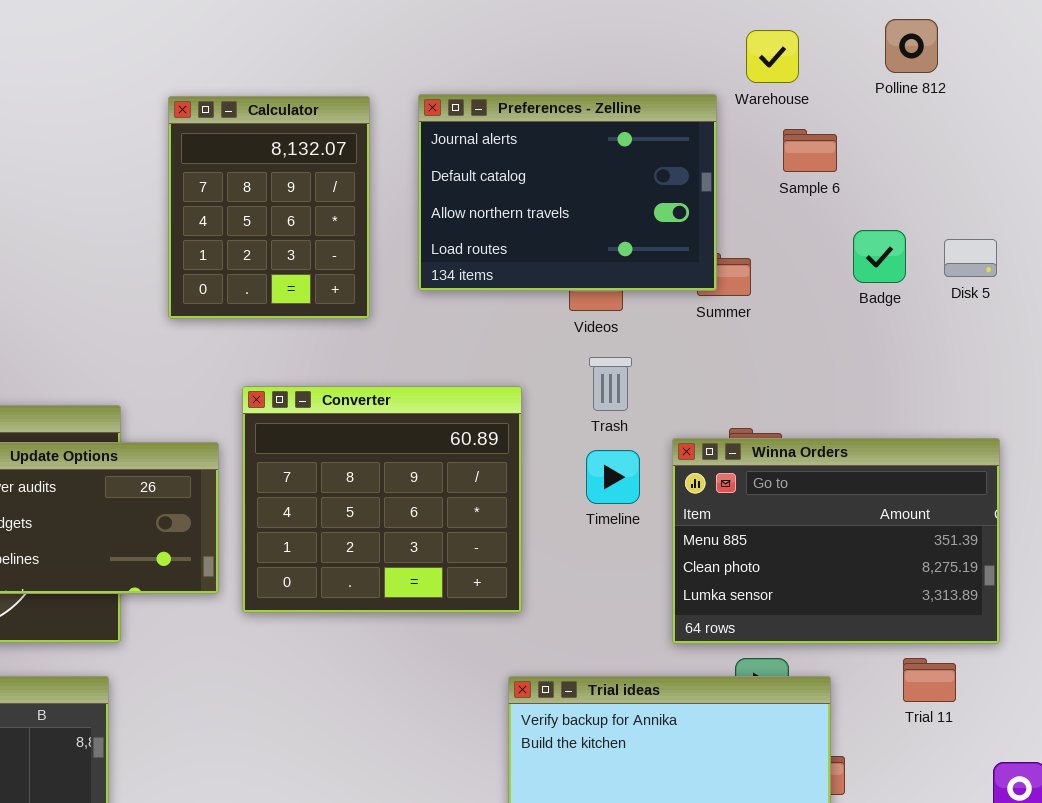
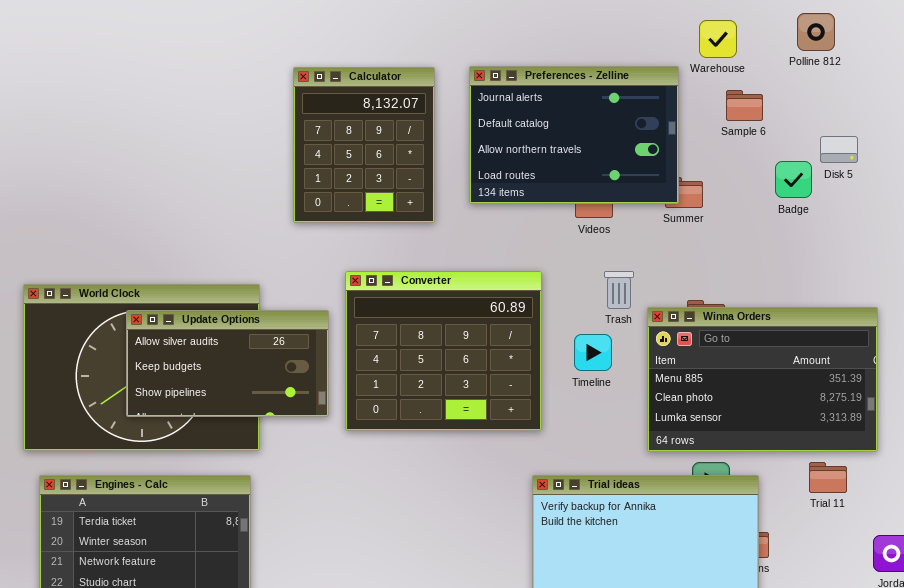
Disk 5: [944,239,997,277] -> [820,136,858,163], moved
Trash: [589,357,632,411] -> [604,271,634,309], moved
Timeline: [586,450,640,504] -> [574,334,612,371], moved

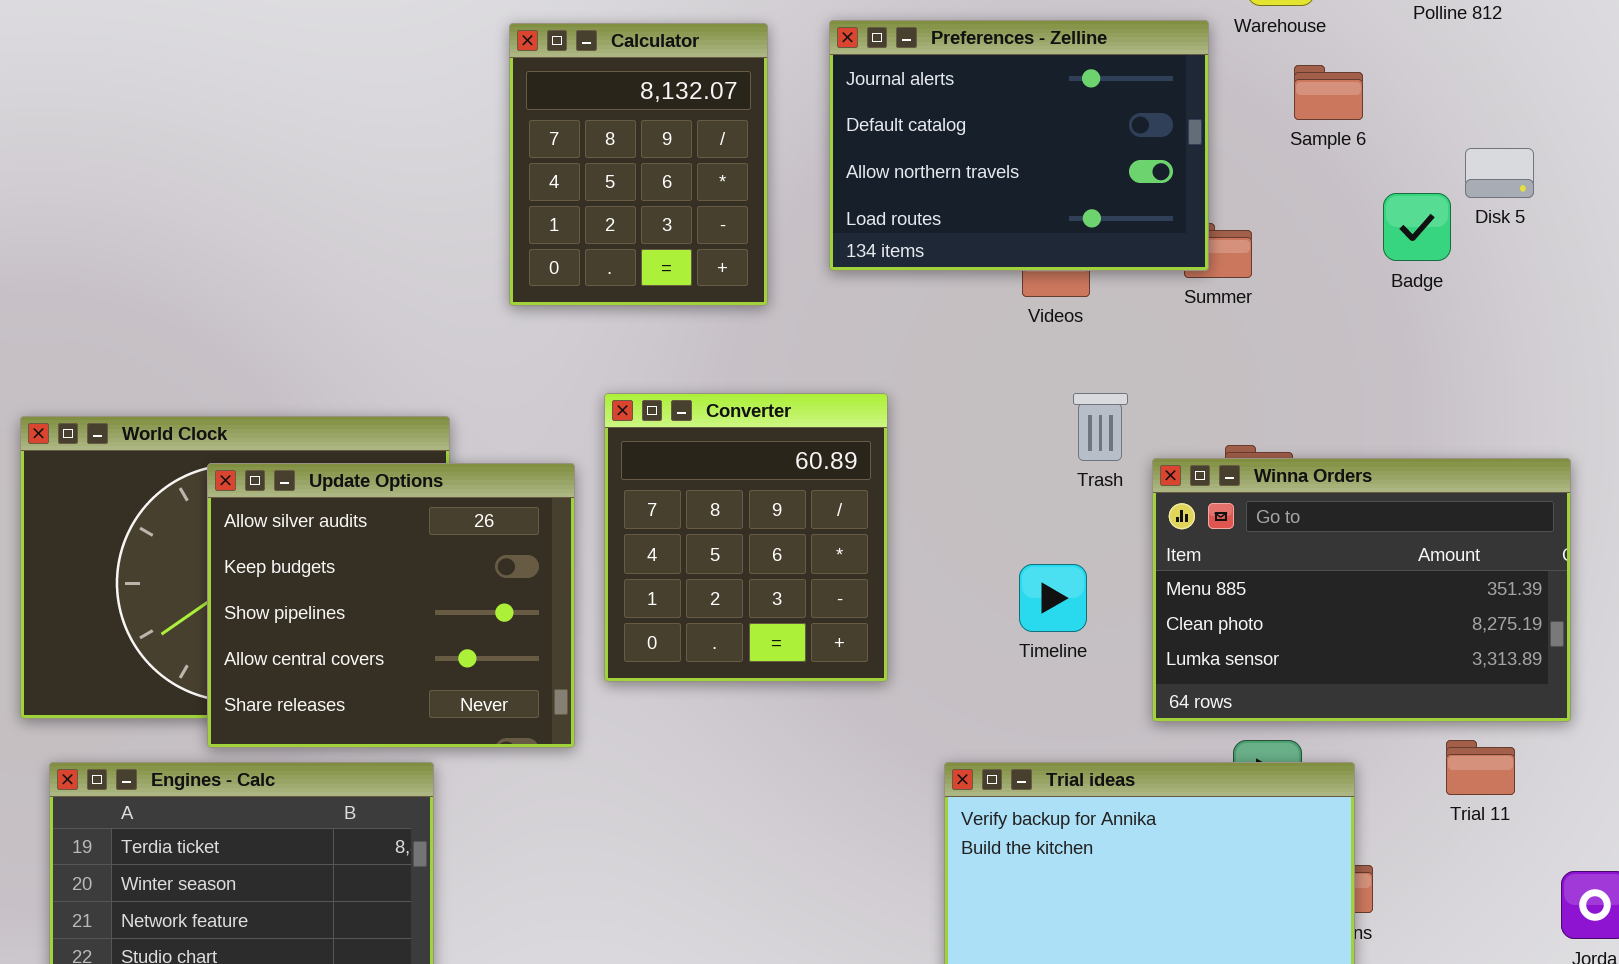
Converter: [345,271,542,431] -> [604,393,888,682], resized
Update Options: [126,310,329,417] -> [207,463,575,748], resized
Timeline: [574,334,612,371] -> [1019,564,1087,632], moved

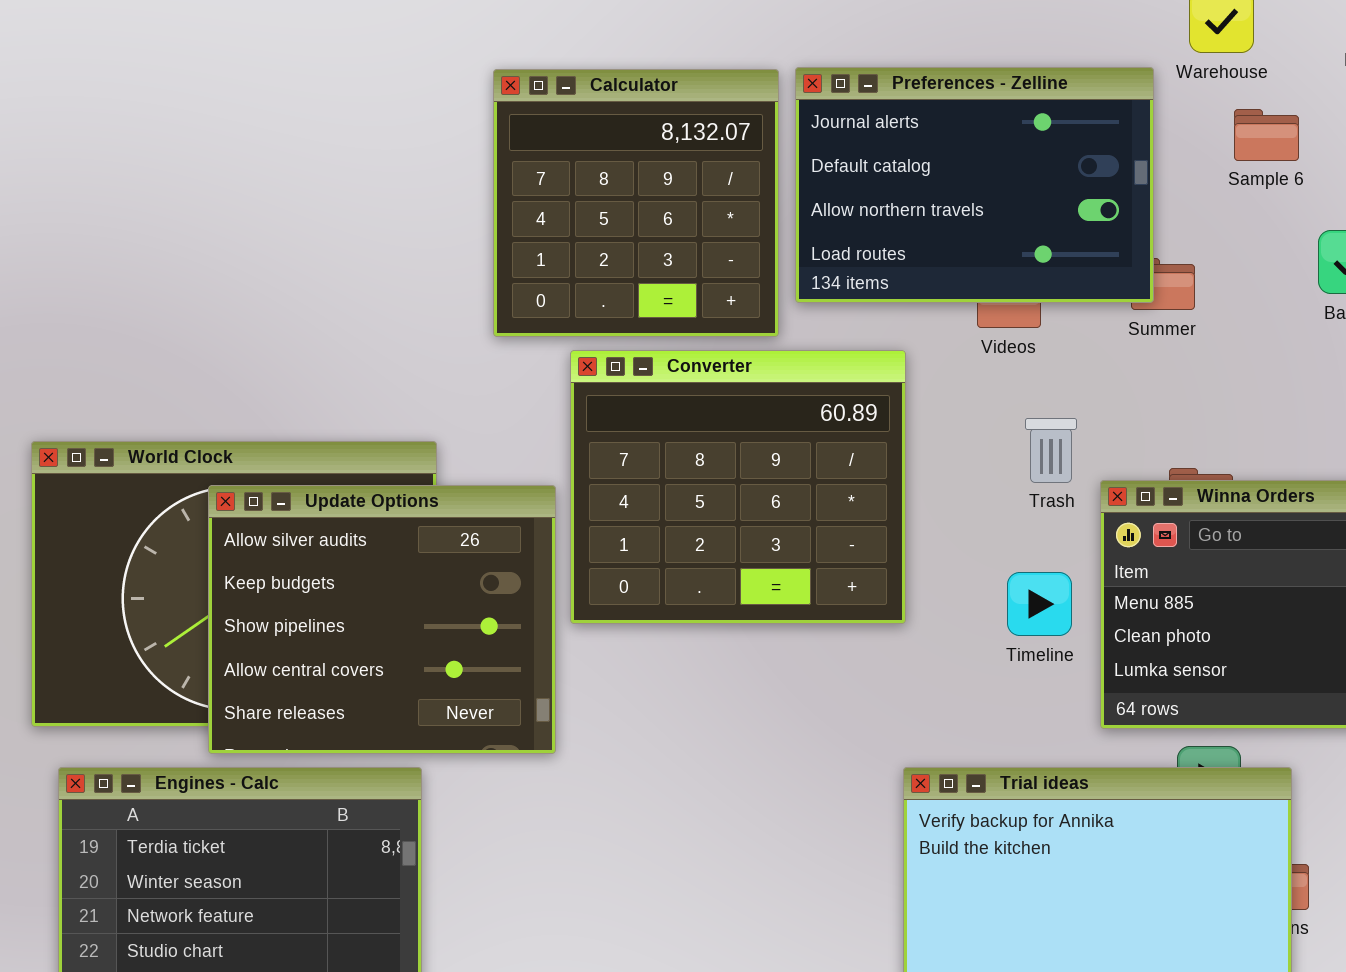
Calculator: [509,23,768,306] -> [493,69,779,337], resized
Converter: [604,393,888,682] -> [570,350,906,624], moved, resized
Timeline: [1019,564,1087,632] -> [1007,572,1072,636], moved

